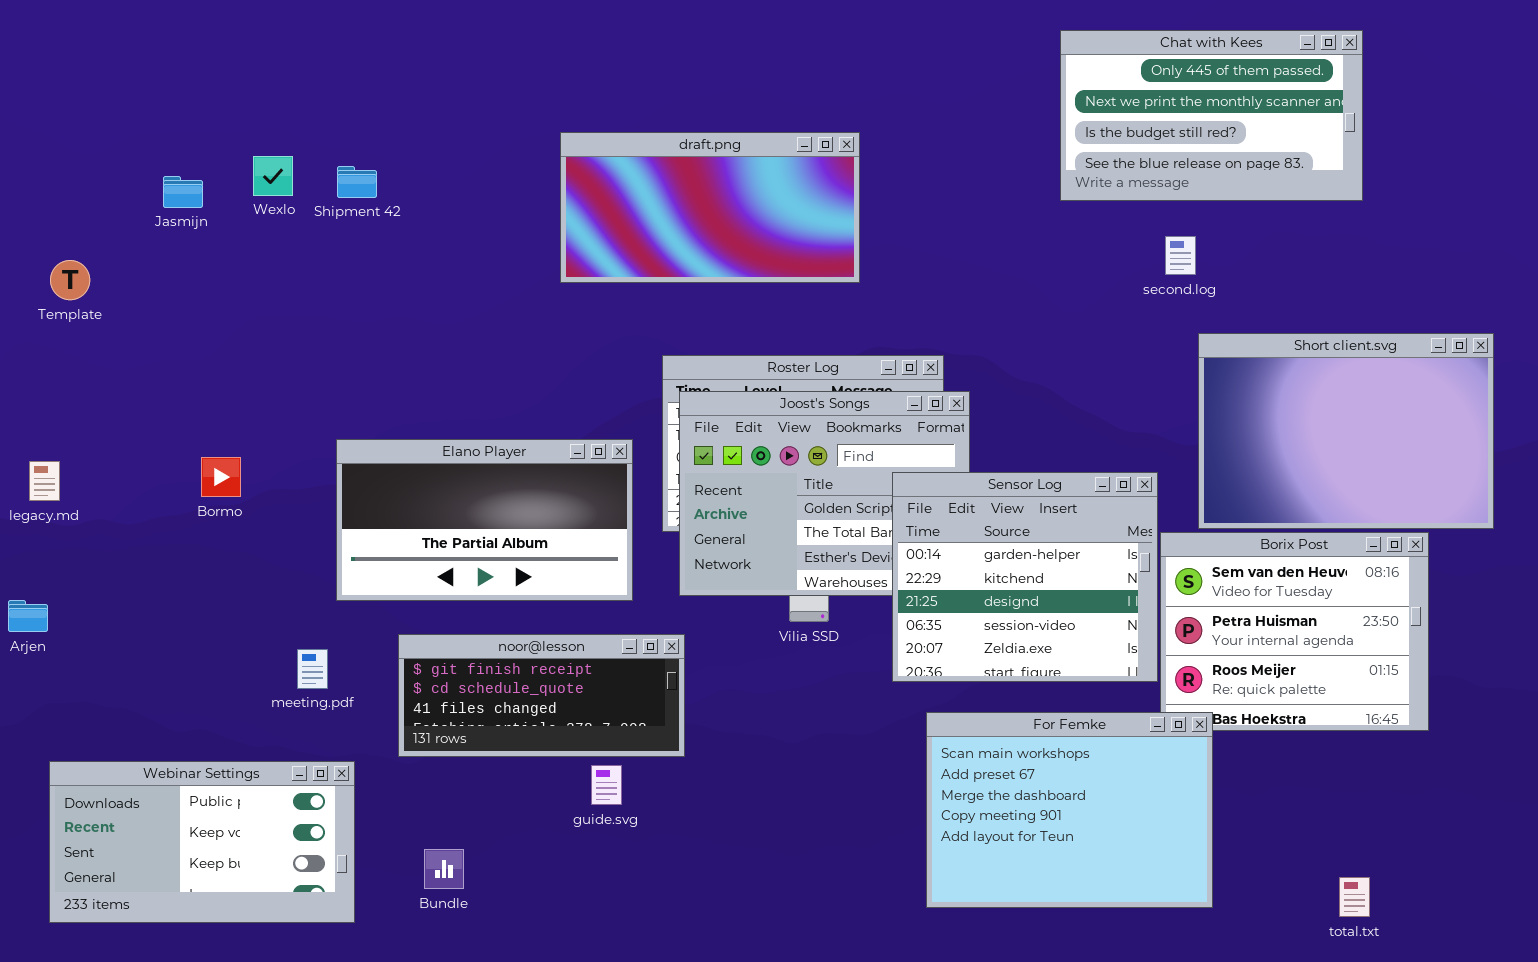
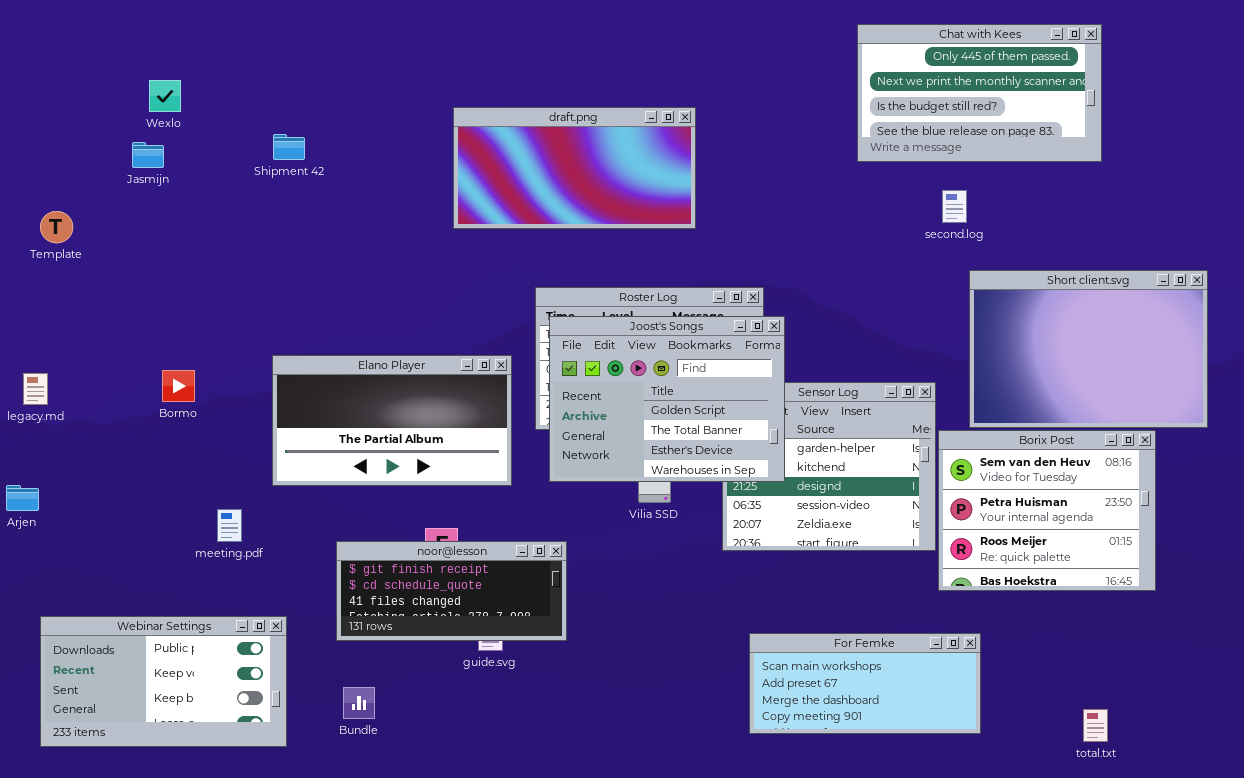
Wexlo: [253,156,293,196] -> [149,80,181,112], moved
Joost's Songs: [679,391,970,596] -> [549,316,785,482], raised
noor@lesson: [398,634,685,757] -> [336,541,567,641], moved
meeting.pdf: [297,649,328,689] -> [217,509,242,542], moved
For Femke: [926,712,1213,908] -> [749,633,981,734], resized

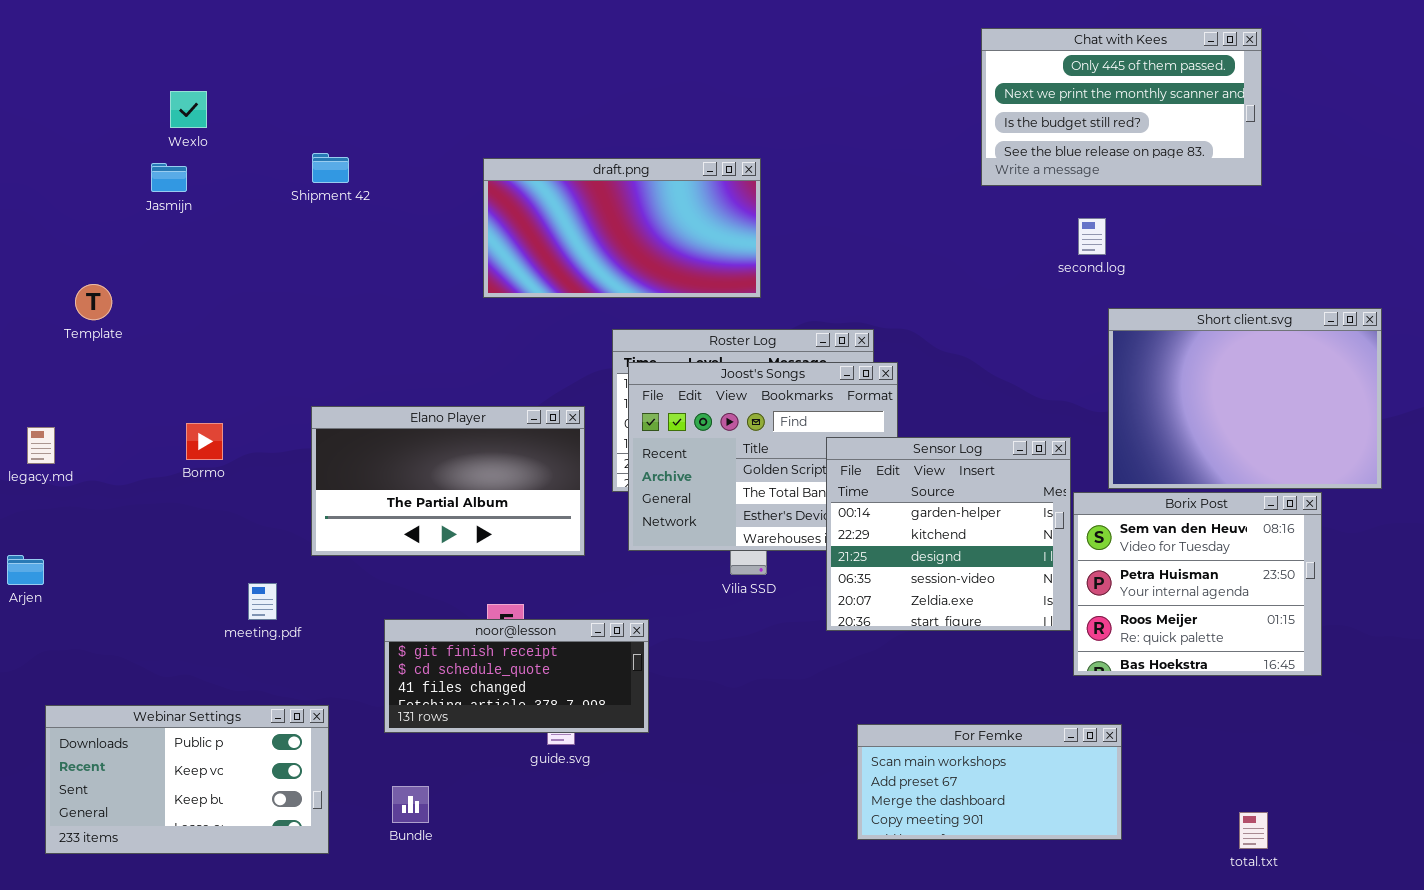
draft.png: [453,107,696,229] -> [483,158,761,298], moved
Template: [40,211,73,243] -> [75,284,112,320], moved
Sensor Log: [722,382,936,551] -> [826,437,1071,631], raised

